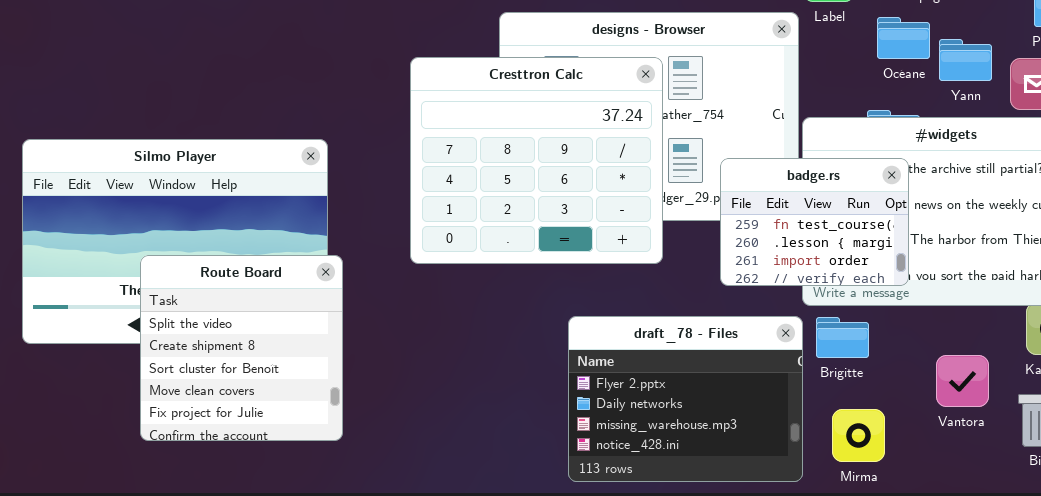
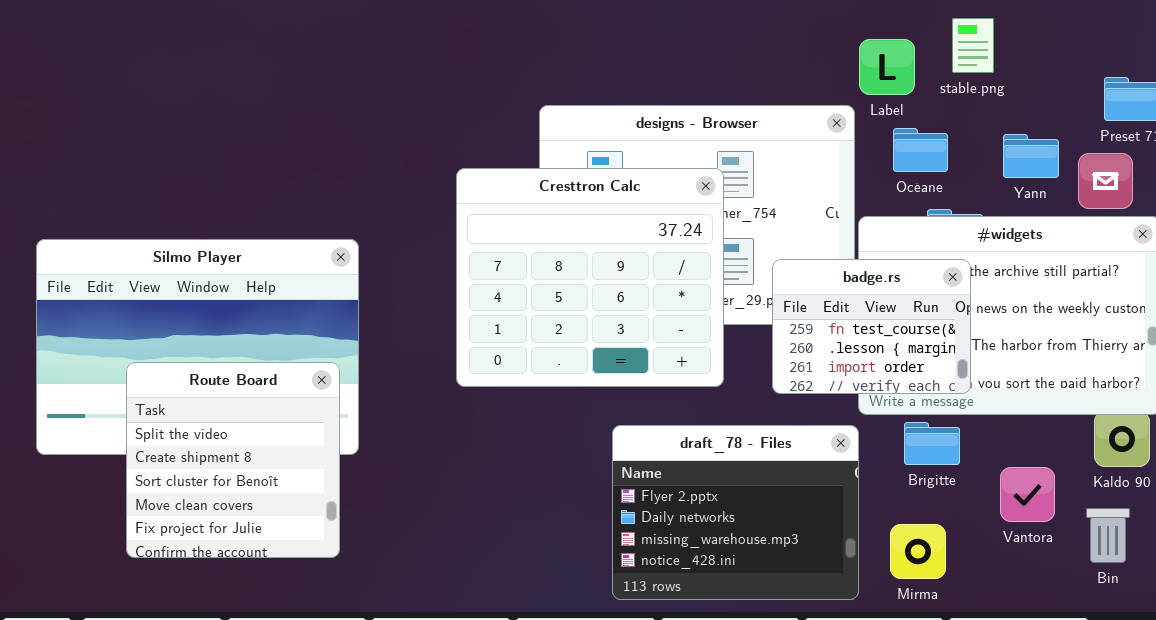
Océane: [877,17,930,59] -> [893,128,948,172], moved
Cresttron Calc: [410,57,663,264] -> [456,168,724,387], moved
Route Board: [140,255,343,441] -> [126,362,340,558], moved
Brigitte: [816,317,869,358] -> [904,422,960,465], moved

